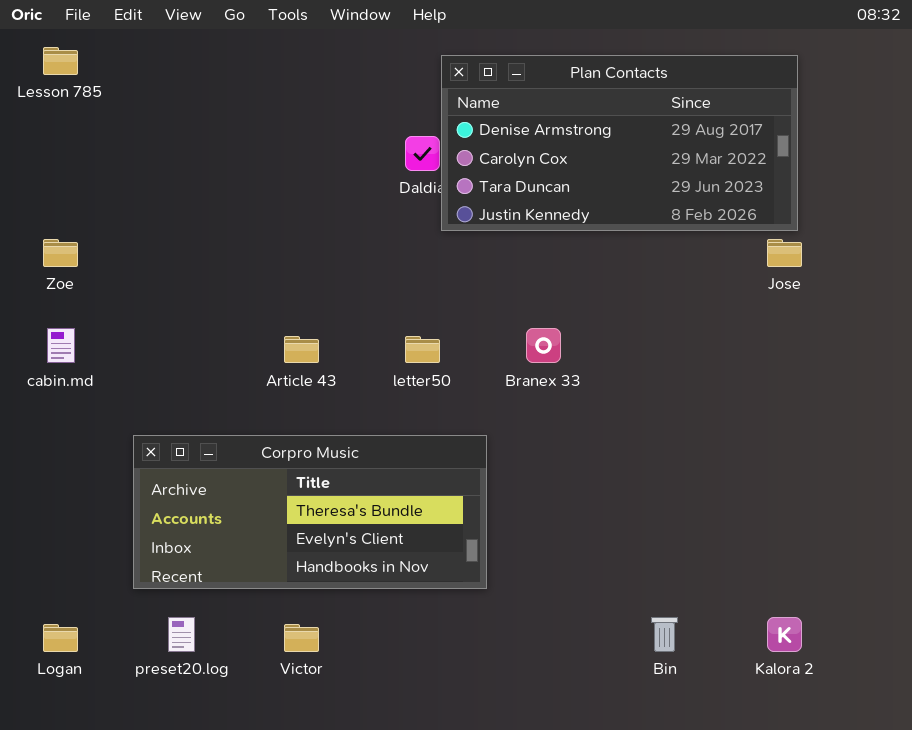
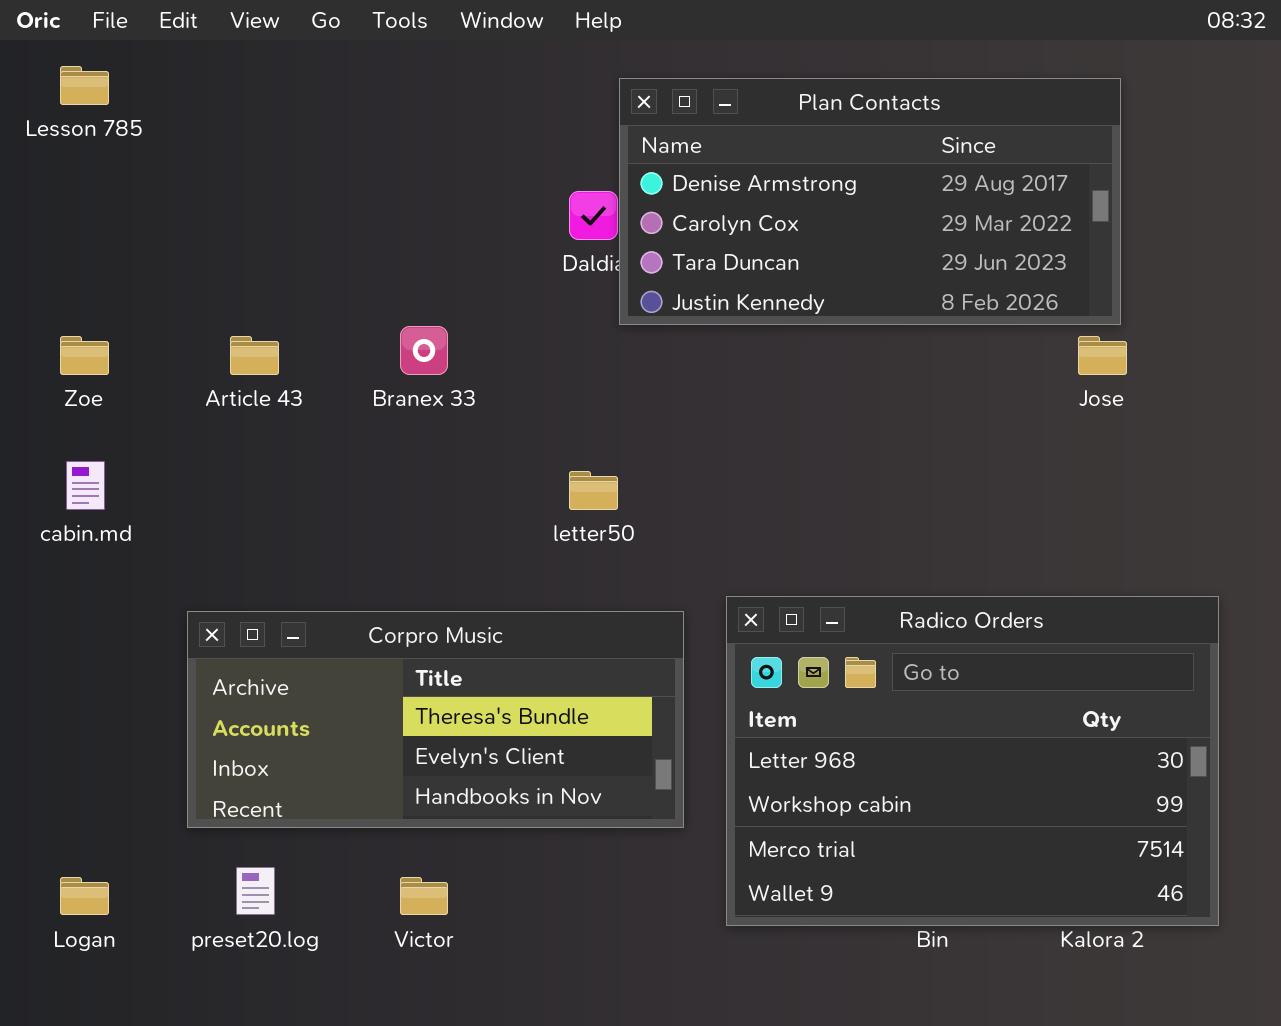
Branex 33: [526,328,561,363] -> [400,326,448,375], moved
Article 43: [284,336,319,363] -> [230,336,279,375], moved
Radico Orders: none -> [726,596,1219,926], opened

